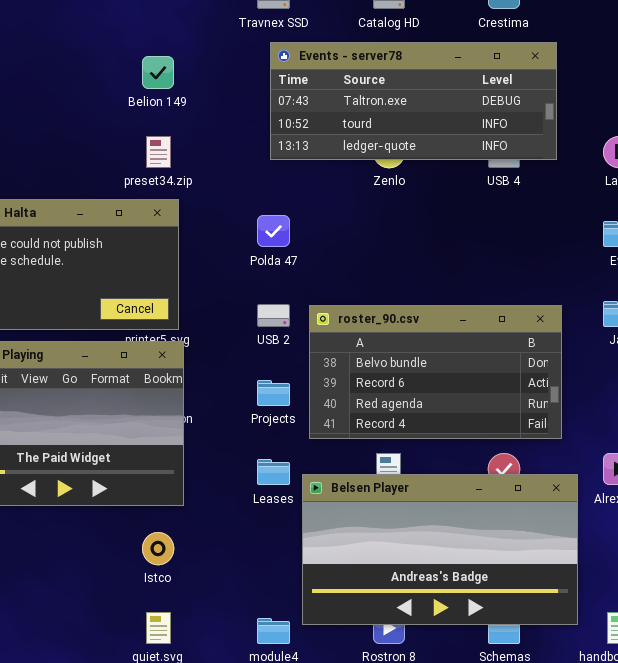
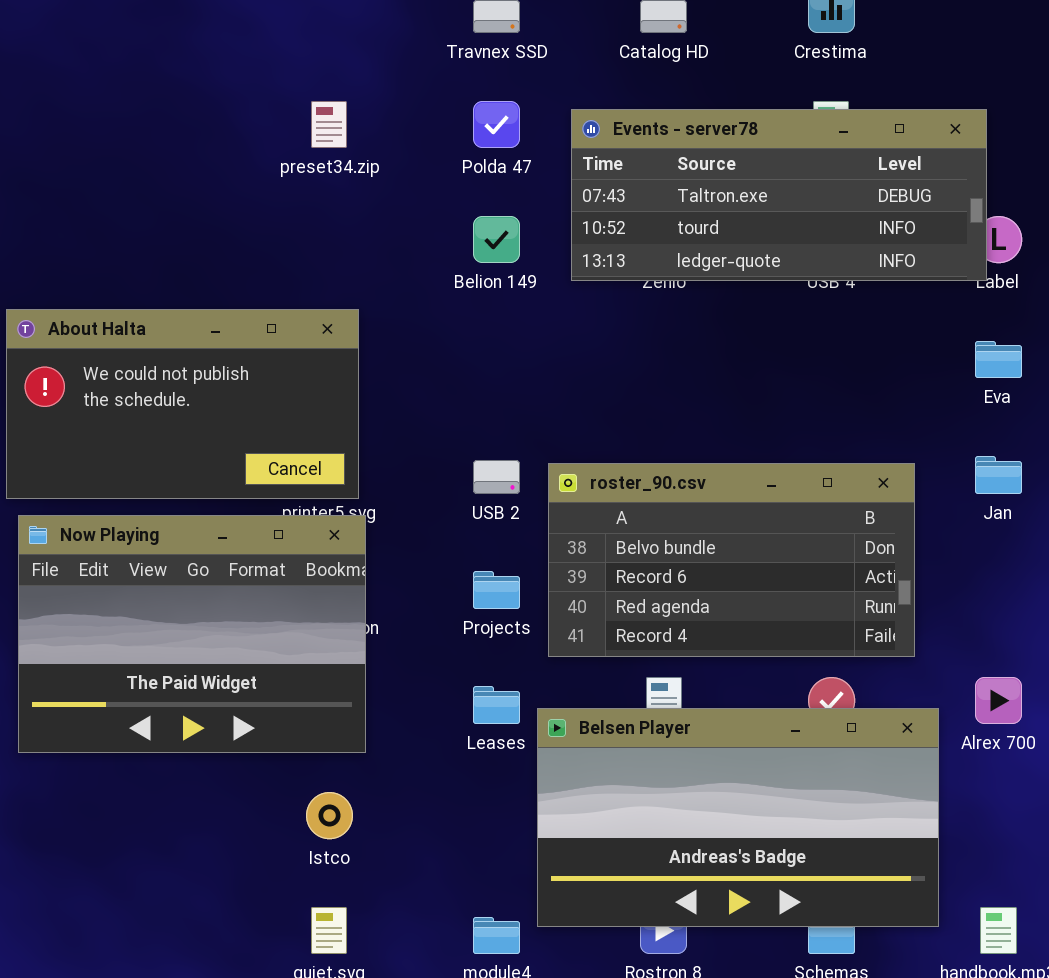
Events - server78: [270,42,557,160] -> [571,109,987,281], moved
Belion 149: [142,56,174,89] -> [473,216,520,263], moved
preset34.zip: [146,136,171,168] -> [311,101,347,148], moved
Polda 47: [257,215,290,247] -> [473,101,520,148], moved

